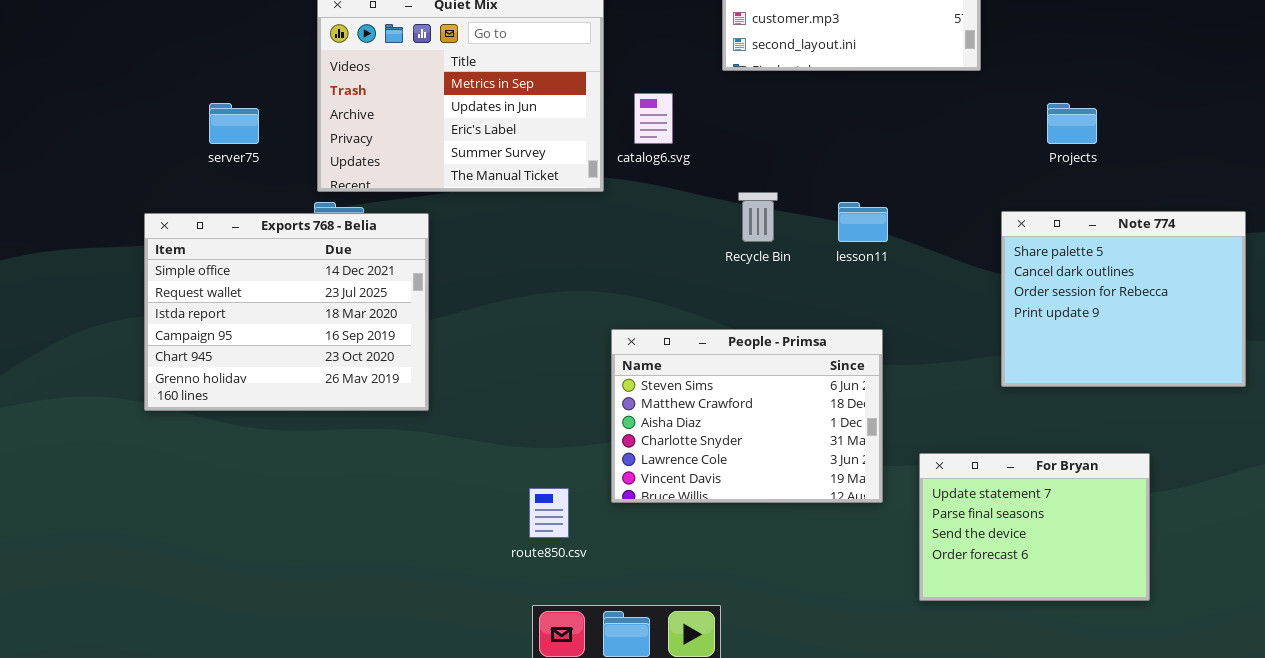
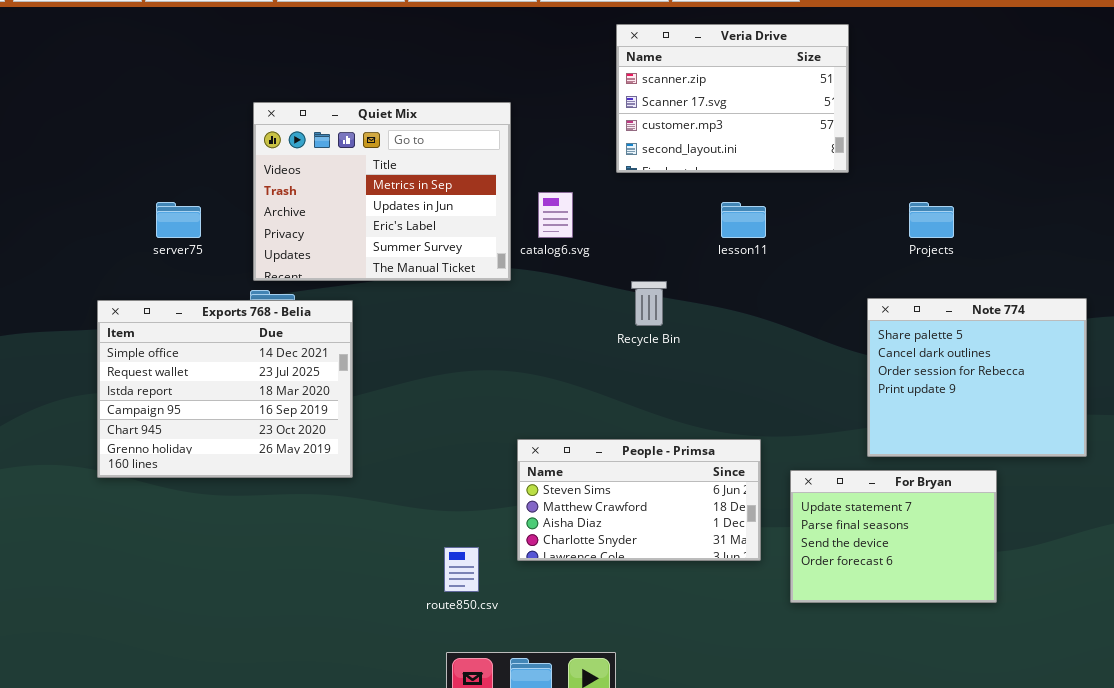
lesson11: [838,202,888,242] -> [721,202,766,238], moved
People - Primsa: [611,329,883,503] -> [517,439,761,561], resized
For Bryan: [919,453,1150,601] -> [790,470,997,603], moved

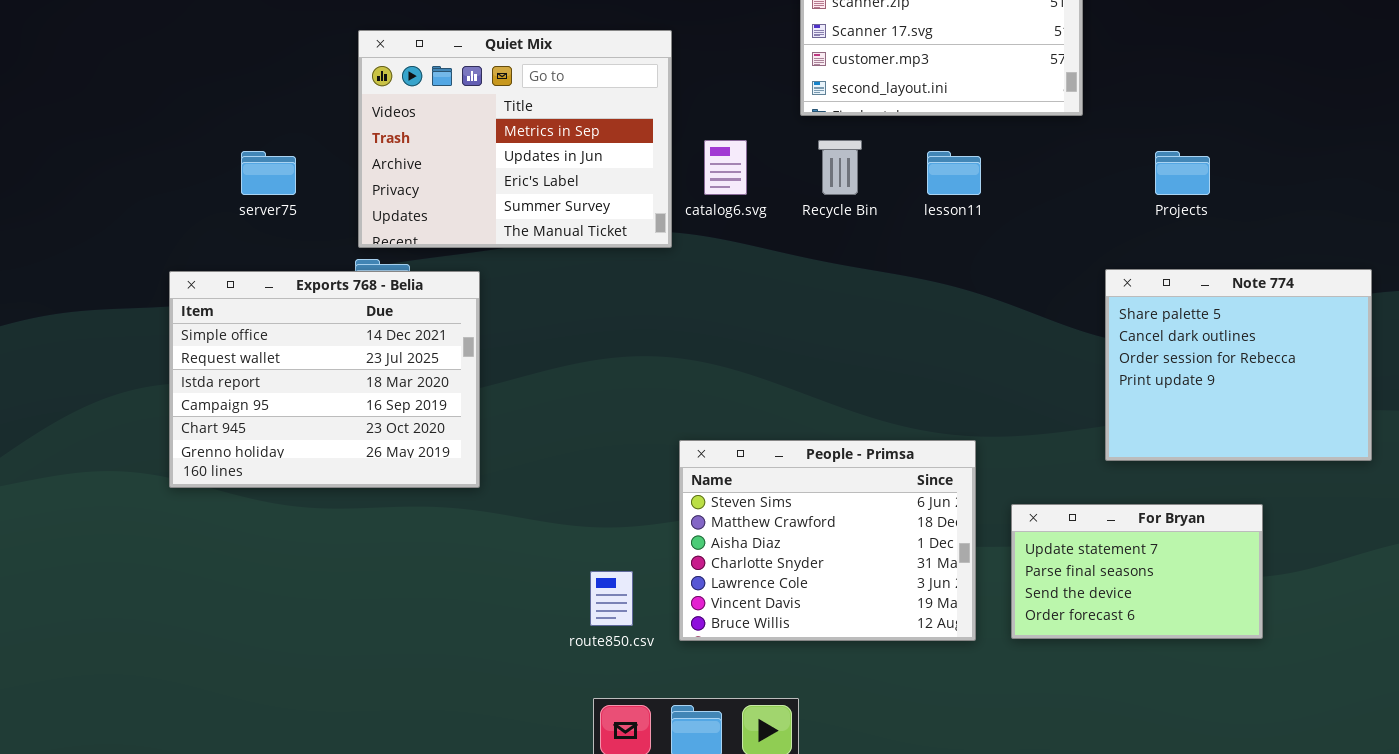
Recycle Bin: [631,281,667,326] -> [818,140,862,195], moved
People - Primsa: [517,439,761,561] -> [679,440,976,641], resized
For Bryan: [790,470,997,603] -> [1011,504,1263,639], resized

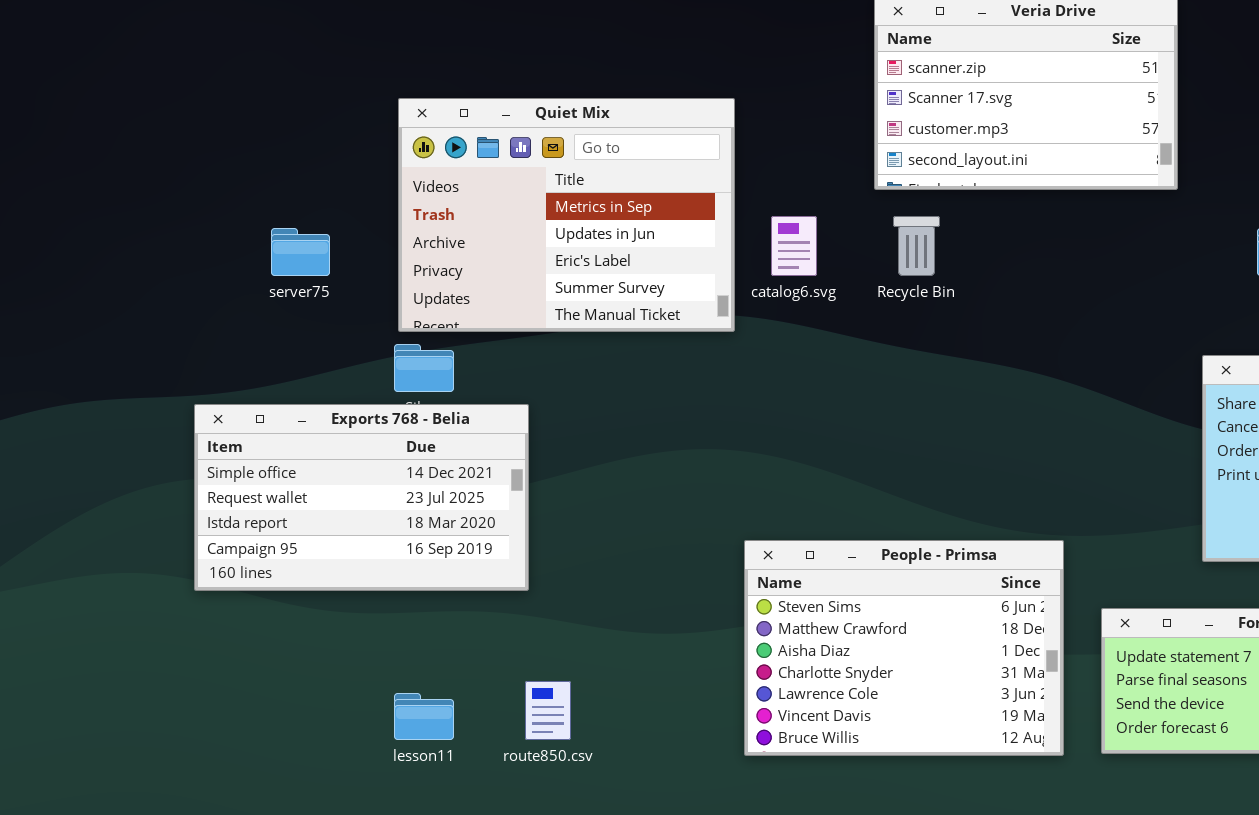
lesson11: [927,151,981,195] -> [394,693,454,740], moved
Exports 768 - Belia: [169,271,480,488] -> [194,404,529,591], resized
route850.csv: [590,571,633,626] -> [525,681,571,740], moved

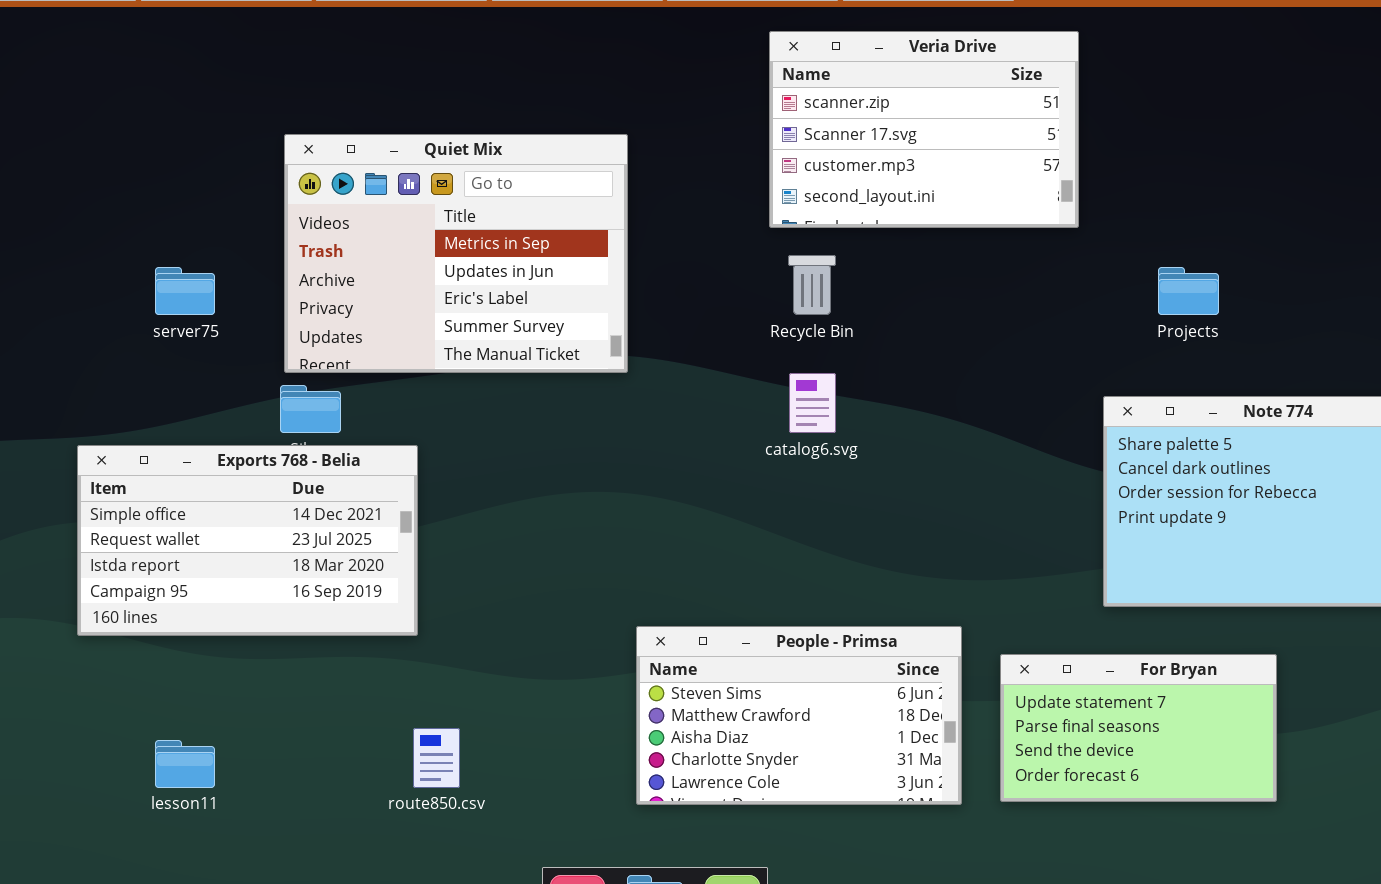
catalog6.svg: [771,216,817,276] -> [789,373,836,433], moved
People - Primsa: [744,540,1064,756] -> [636,626,962,805], resized
lesson11: [394,693,454,740] -> [155,740,215,788], moved

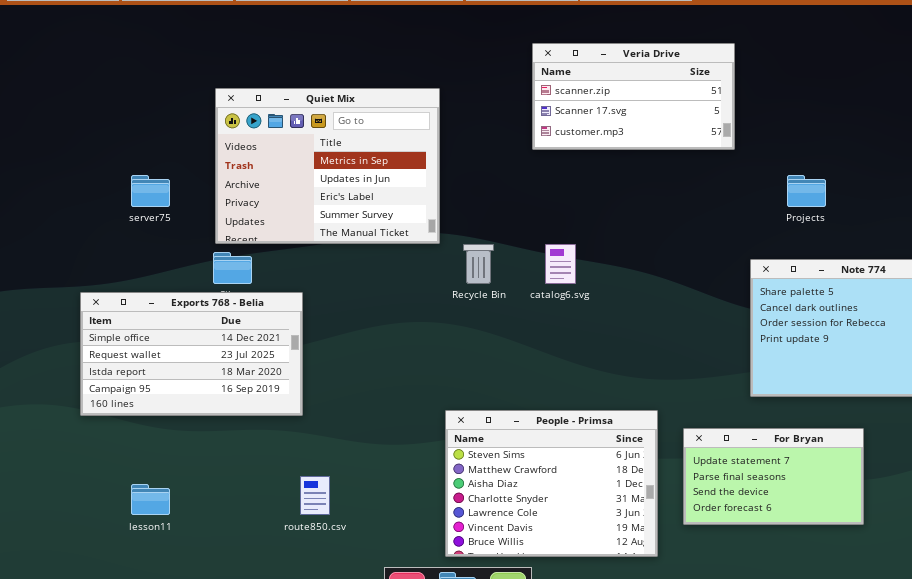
Veria Drive: [769,31,1079,228] -> [532,43,735,150], resized
Recycle Bin: [788,255,836,315] -> [463,244,494,284], moved
People - Primsa: [636,626,962,805] -> [445,410,658,557], resized

